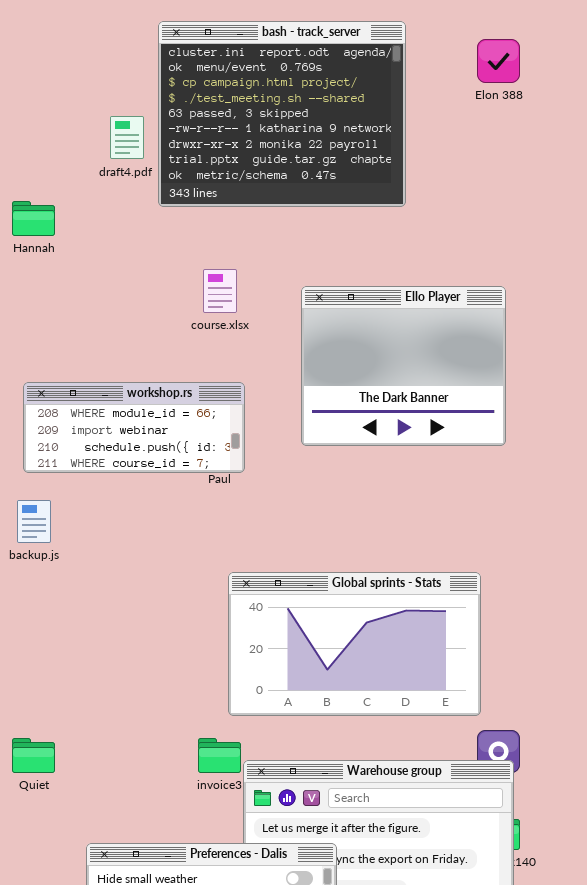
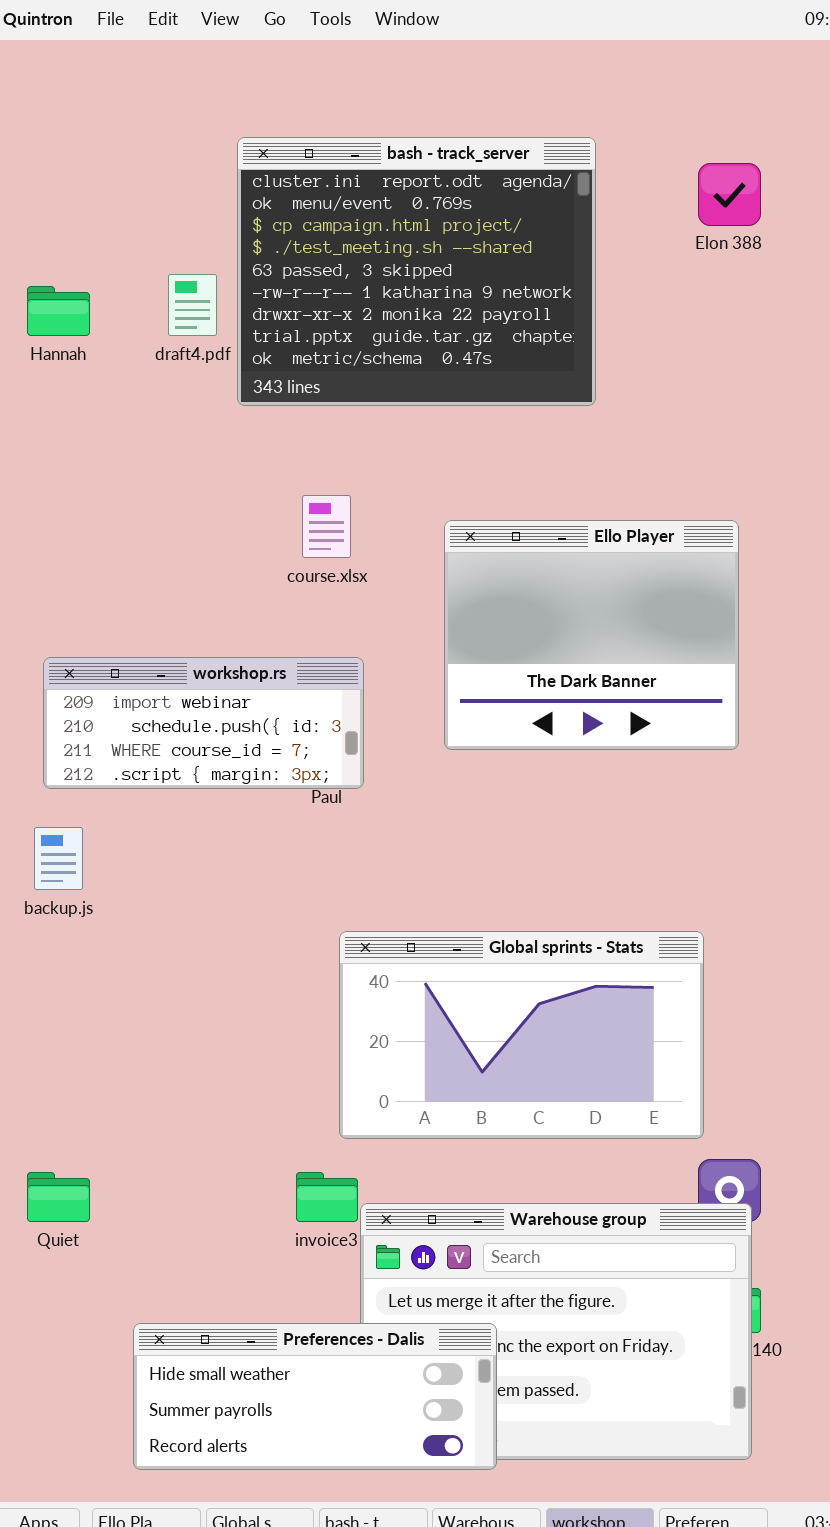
Hannah: [12,201,55,236] -> [27,286,90,336], moved
workshop.rs: [23,382,245,473] -> [43,657,364,789], scrolled down 1 row

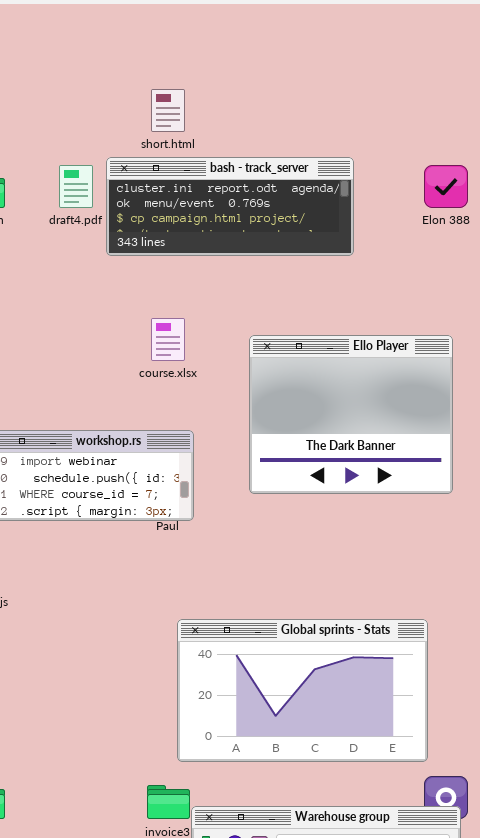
bash - track_server: [237,137,596,406] -> [106,157,354,256], resized
Elon 388: [698,163,761,226] -> [424,165,468,208], moved

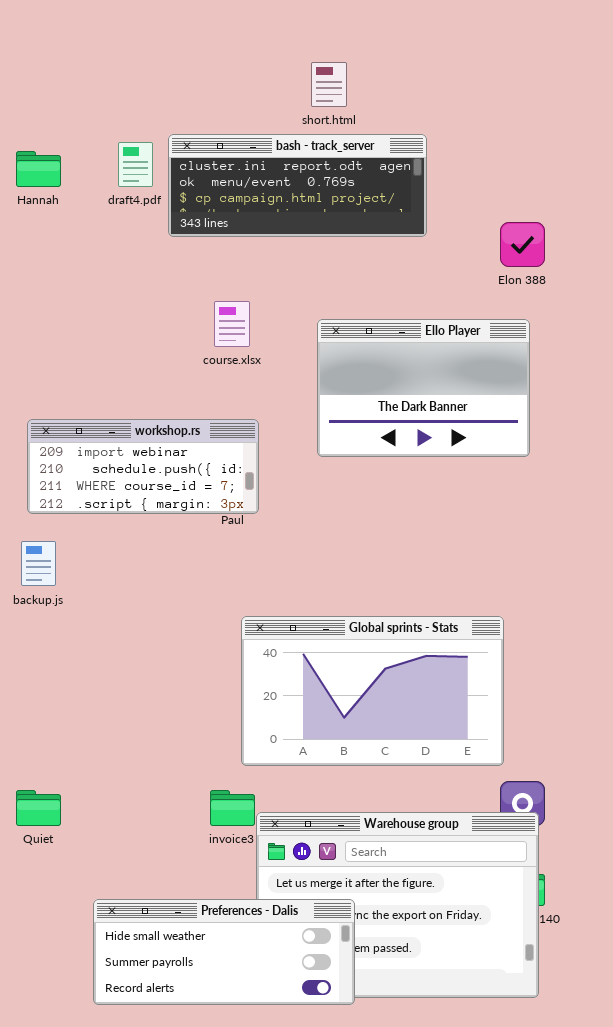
short.html: [151,89,185,132] -> [311,62,347,107], moved
Elon 388: [424,165,468,208] -> [500,222,545,267], moved
Ello Player: [249,335,453,494] -> [317,319,530,457], resized

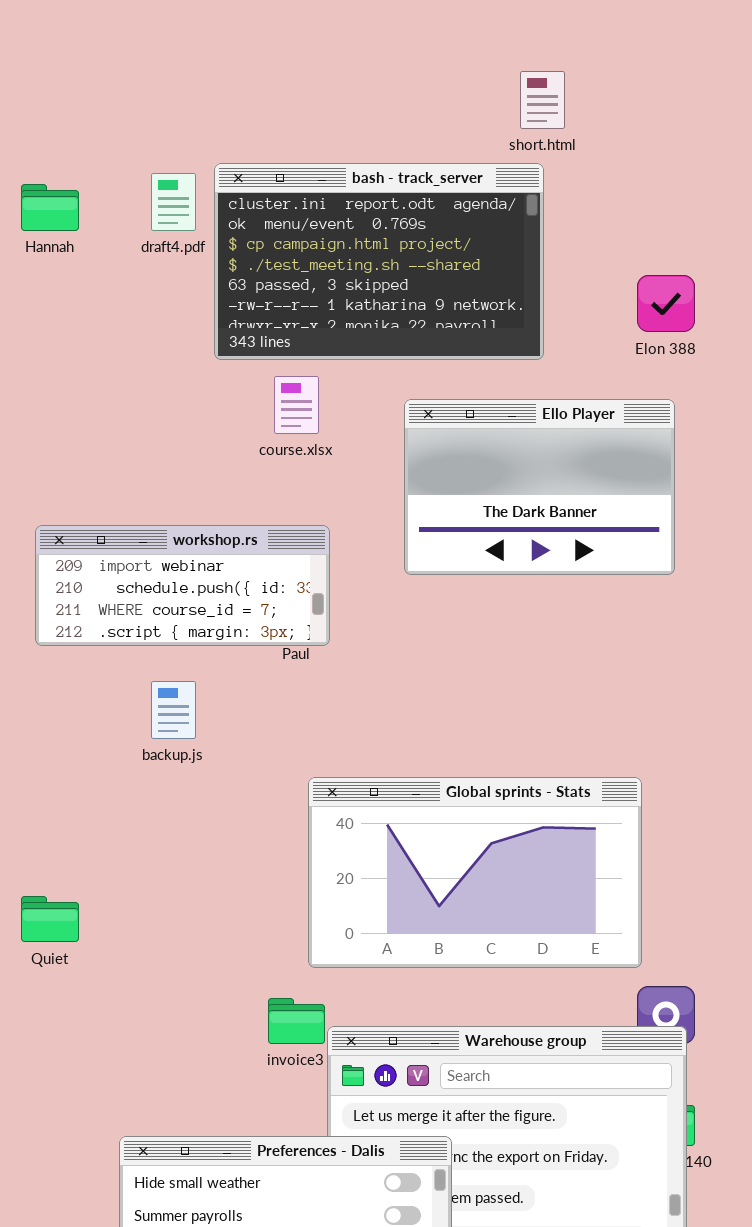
short.html: [311,62,347,107] -> [520,71,565,129], moved
bash - track_server: [168,134,427,237] -> [214,163,544,360], resized
backup.js: [21,541,56,586] -> [151,681,196,739], moved
Quiet: [16,790,61,826] -> [21,896,79,942], moved

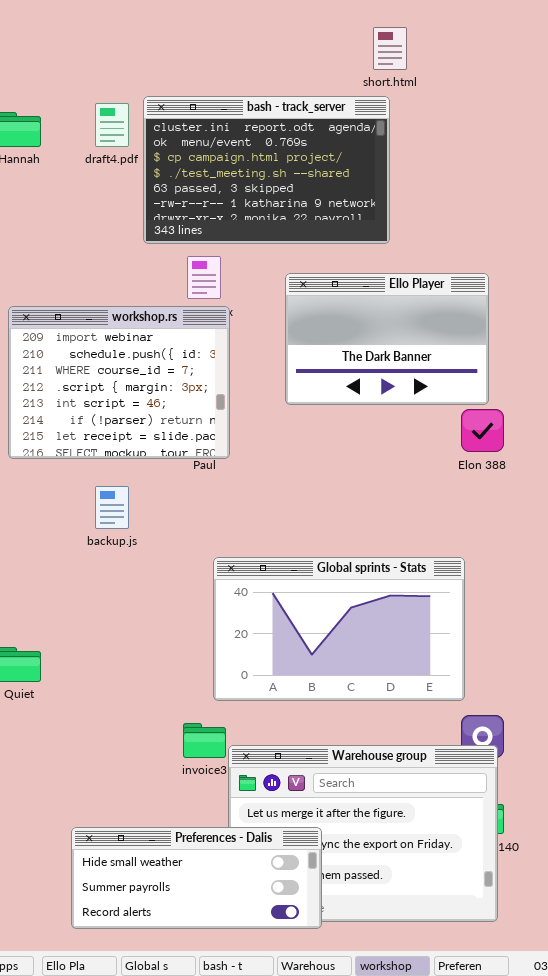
Elon 388: [637,275,695,332] -> [461,409,504,452], moved
workshop.rs: [35,525,330,646] -> [8,306,230,459], resized

